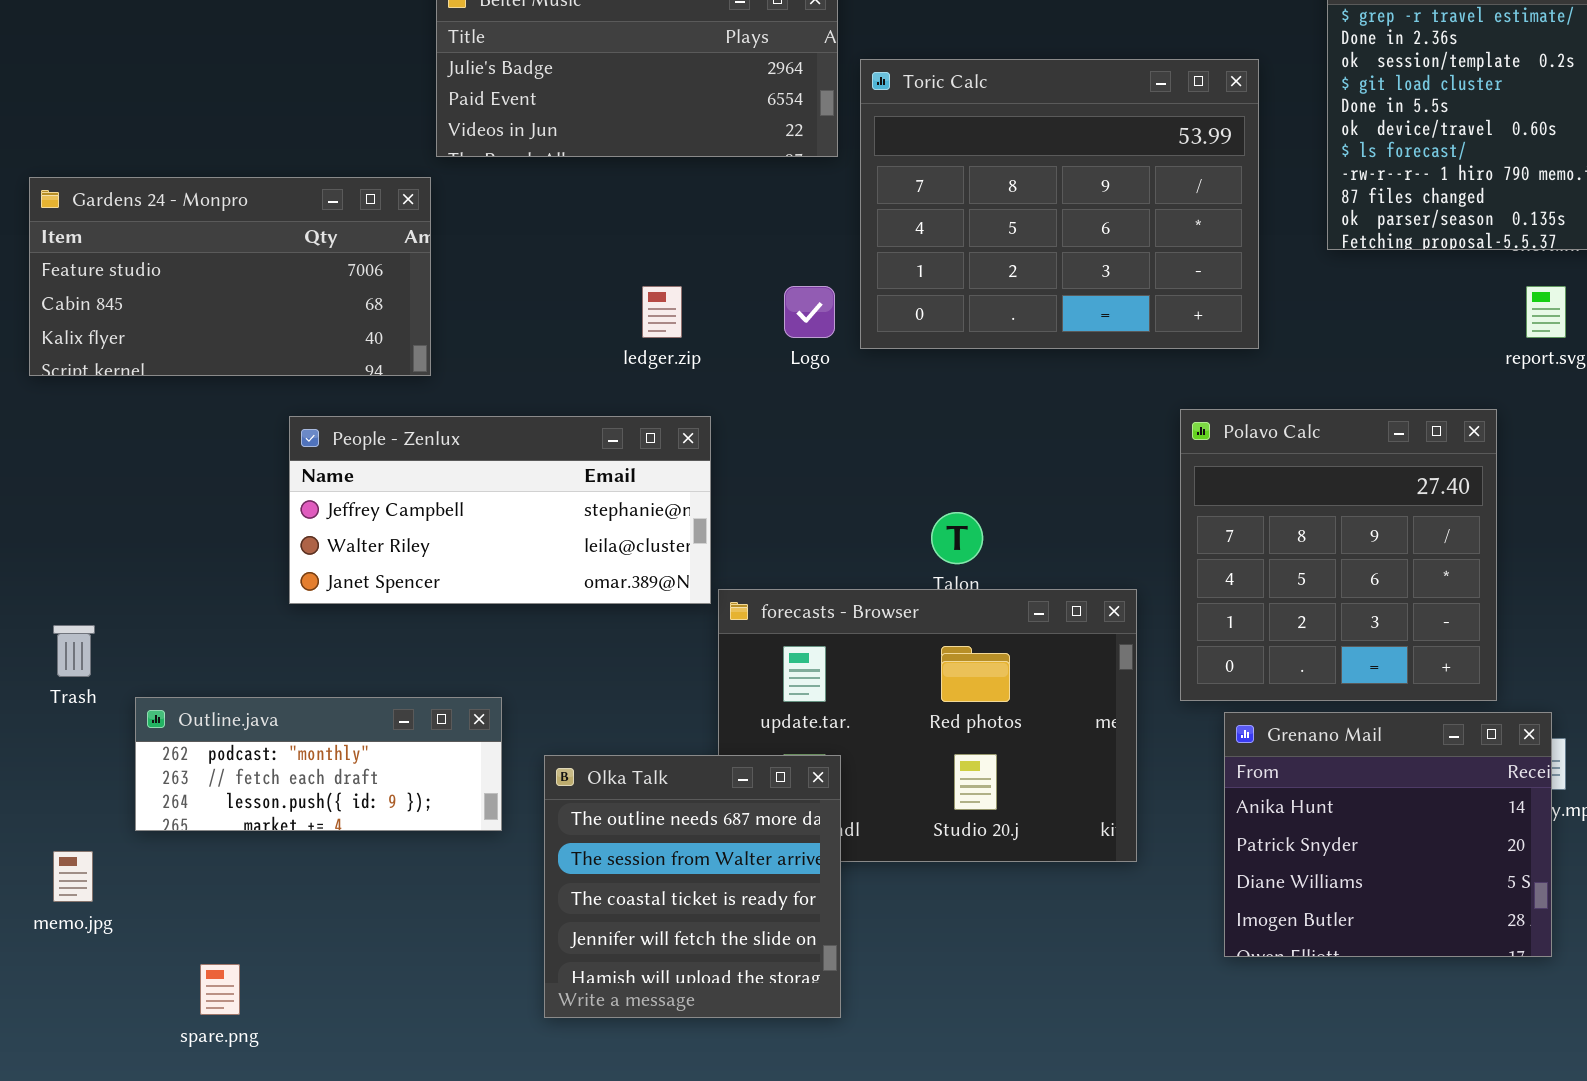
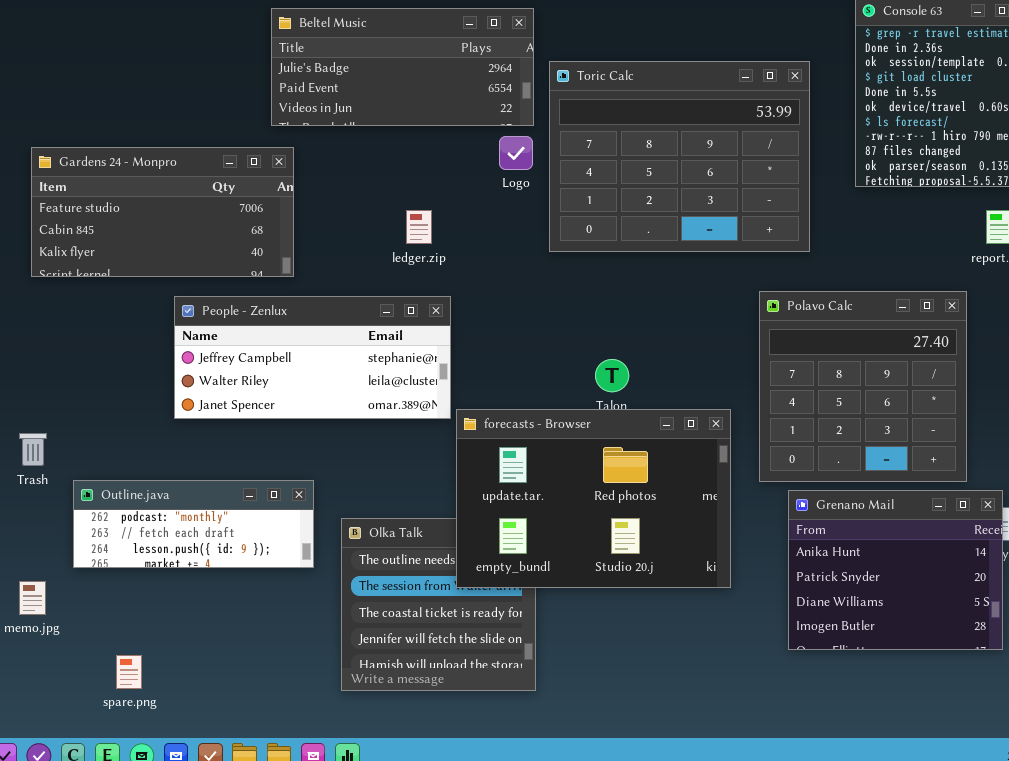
Gardens 24 - Monpro: [29,177,431,376] -> [31,147,294,277], moved
Logo: [784,286,835,338] -> [499,136,533,170], moved
forecasts - Browser: [718,589,1137,862] -> [456,409,731,588], raised

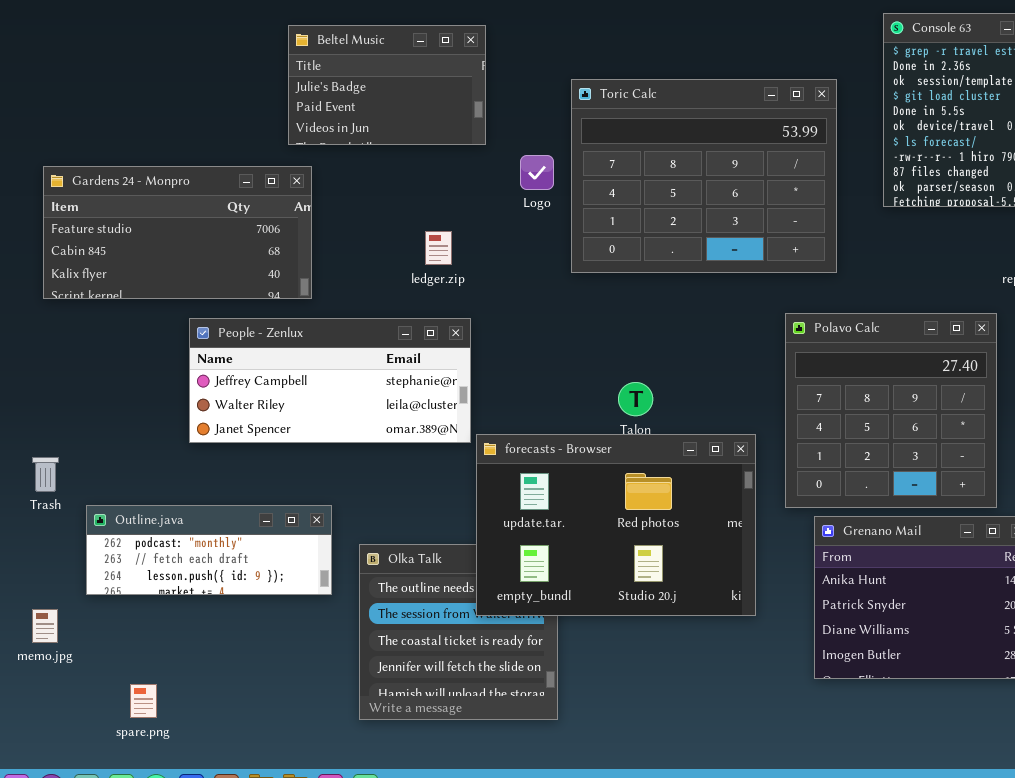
Beltel Music: [271,8,534,126] -> [288,25,486,145], resized

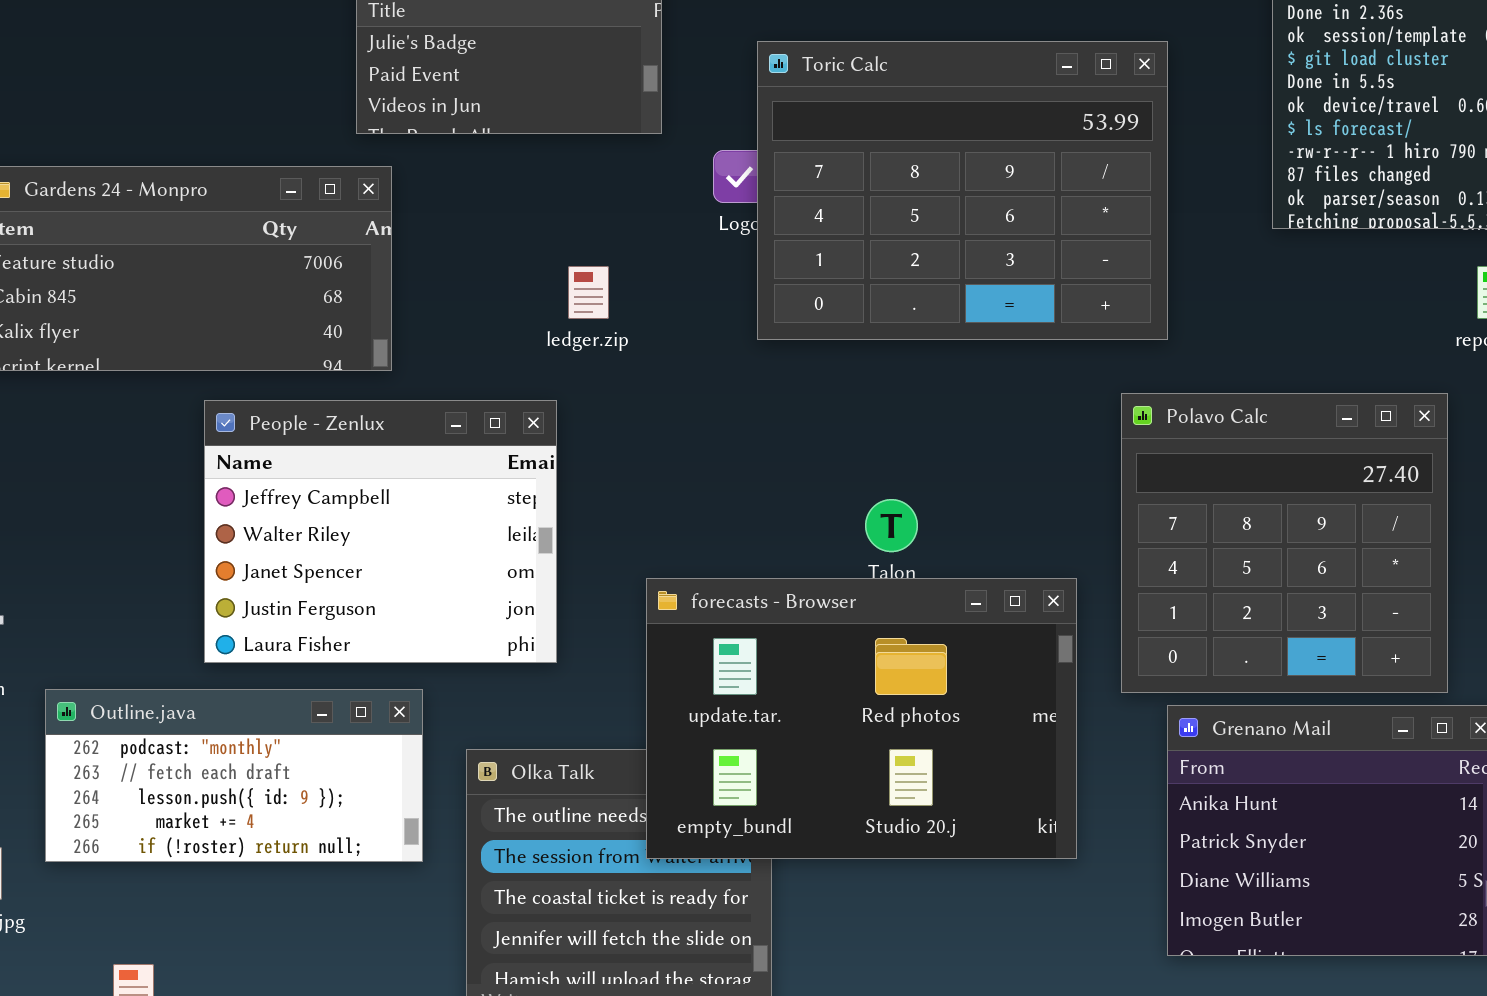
Toric Calc: [571,79,837,273] -> [757,41,1168,340], moved
People - Zenlux: [189,318,471,443] -> [204,400,557,663], resized
Outline.java: [86,505,332,595] -> [45,689,423,862], resized

